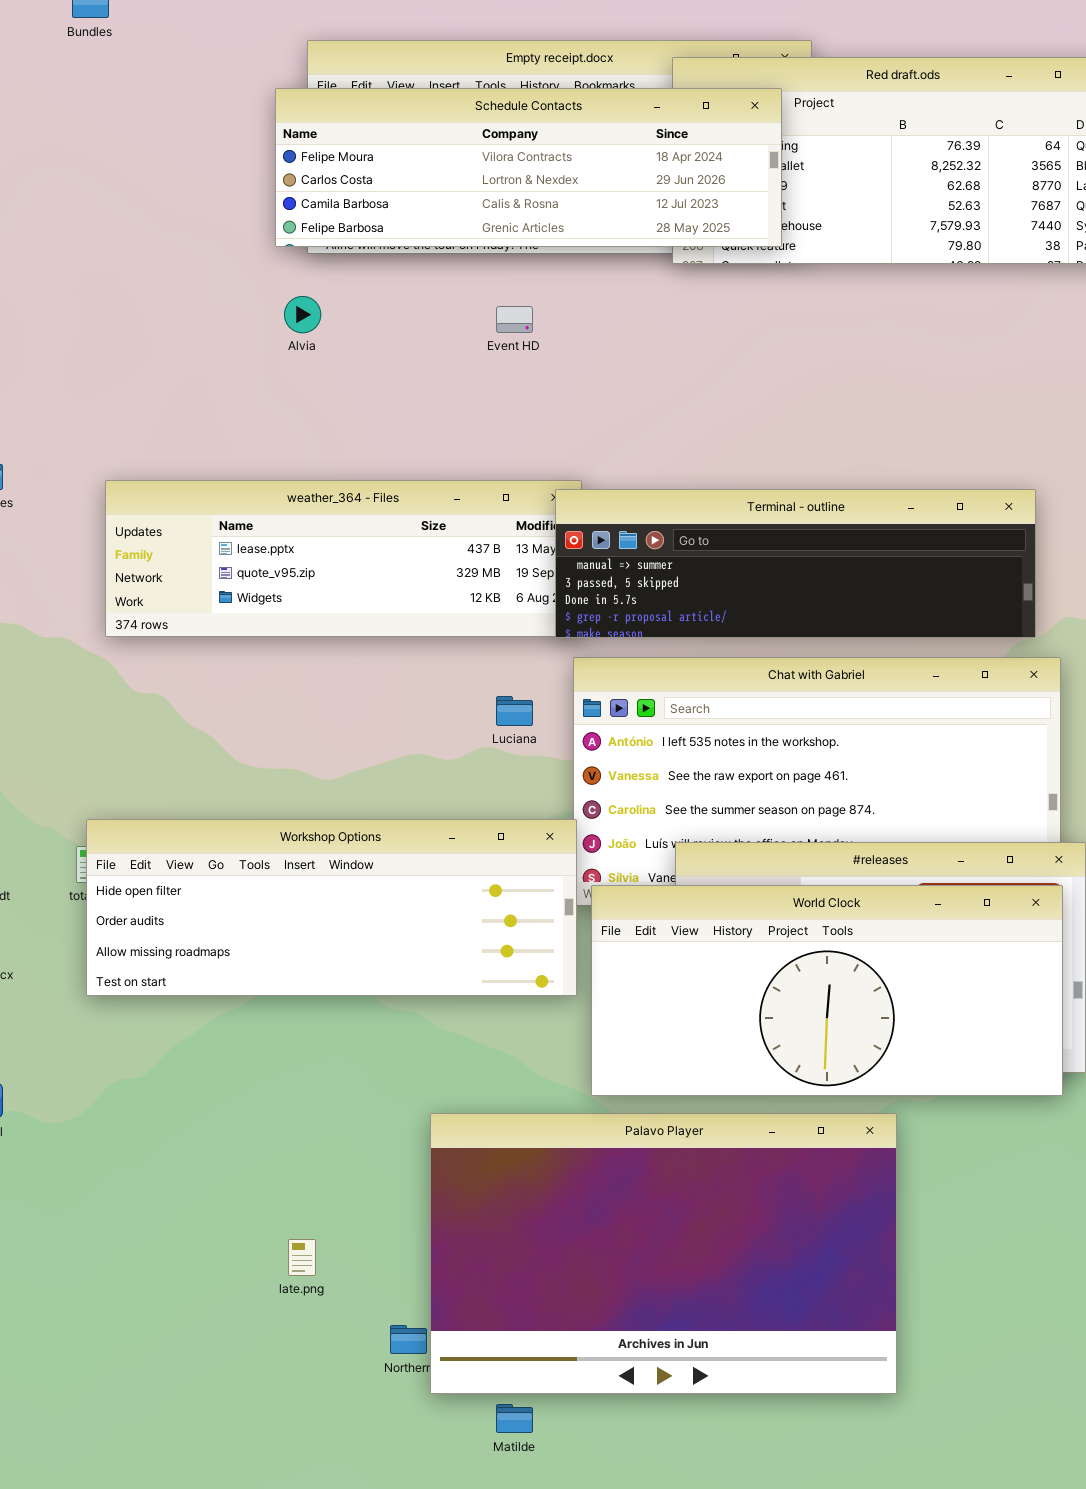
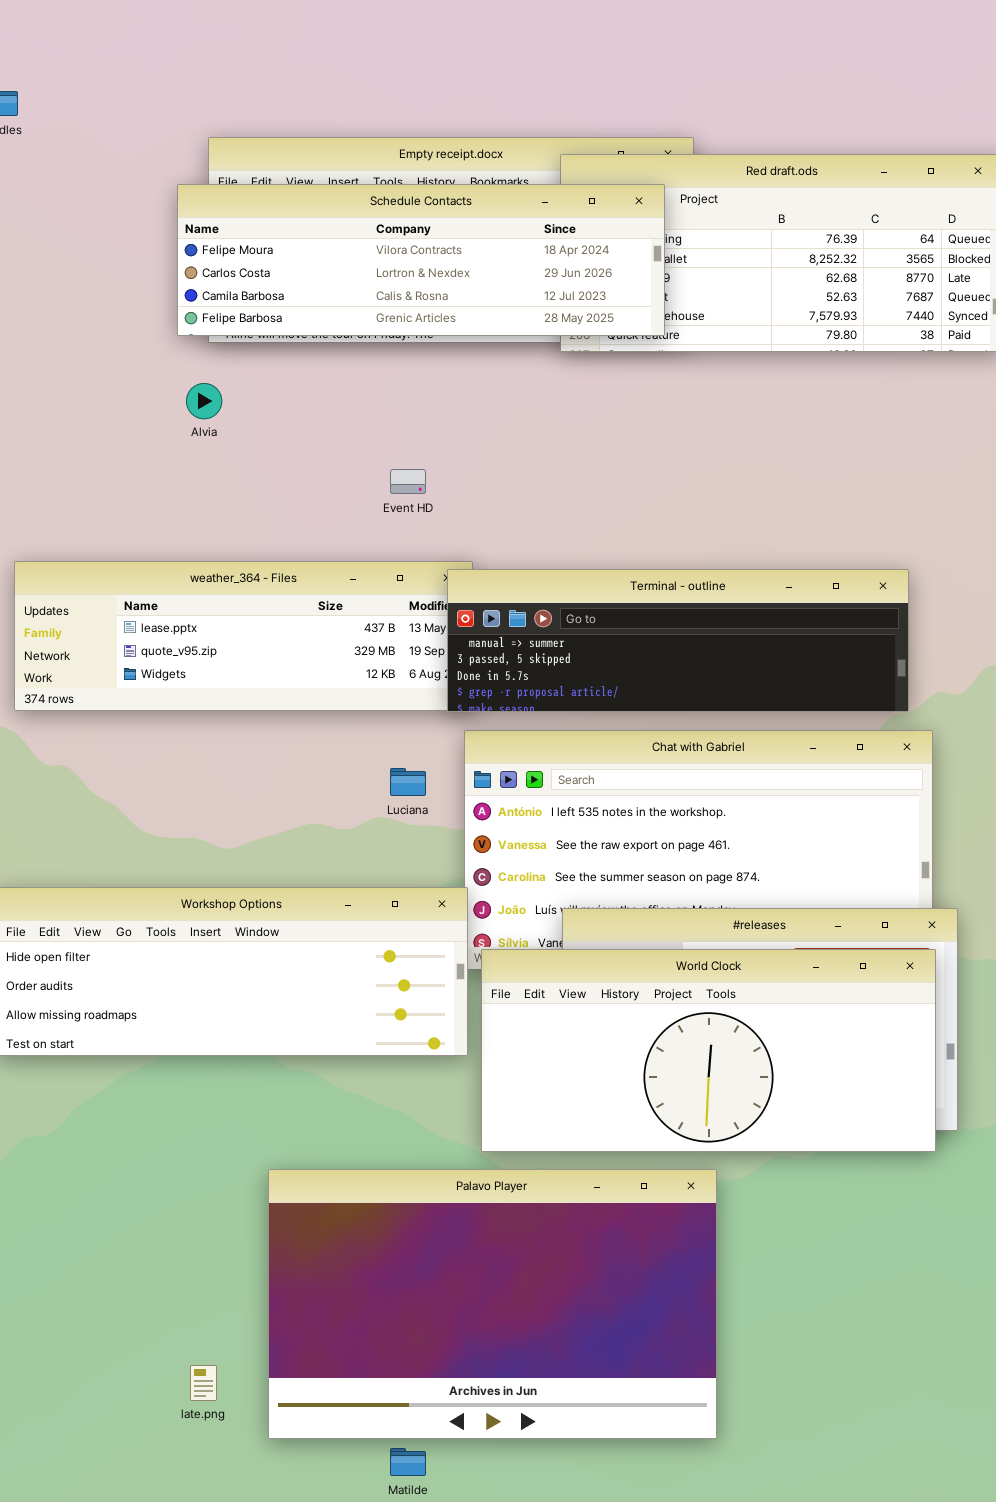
Event HD: [496,306,533,333] -> [390,469,426,494], moved
Palavo Player: [430,1113,897,1394] -> [268,1169,717,1439], moved
late.png: [288,1239,316,1276] -> [190,1365,217,1401], moved

